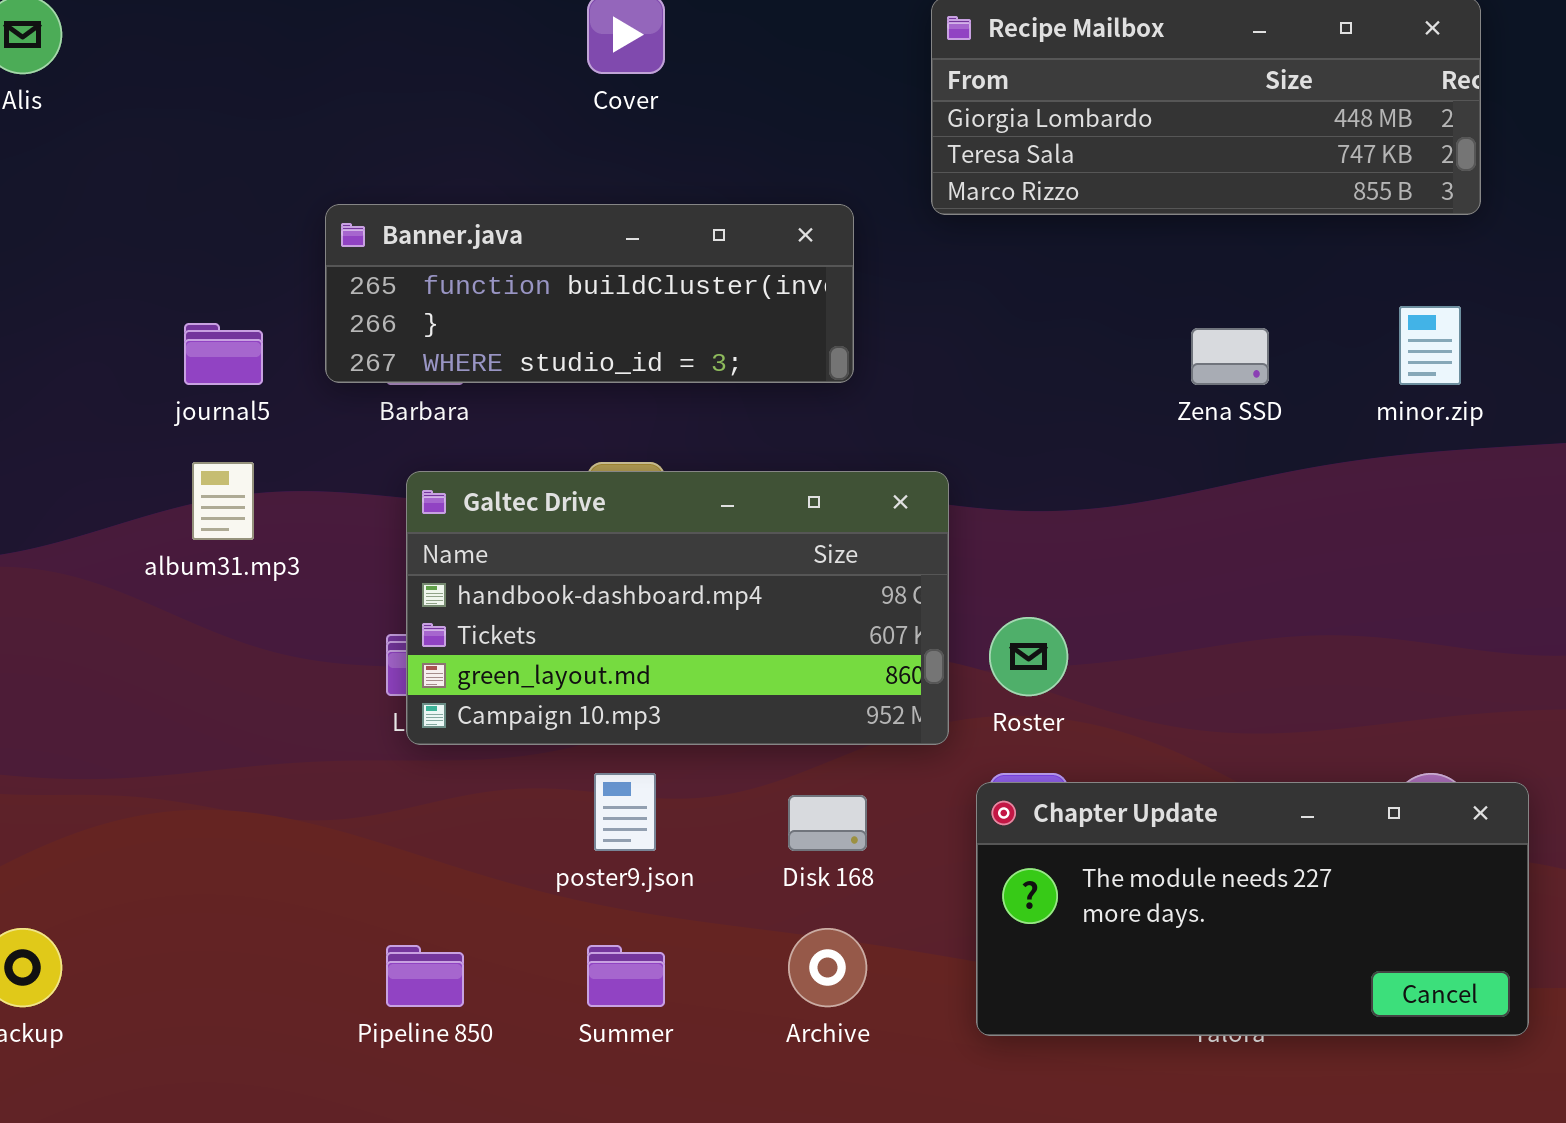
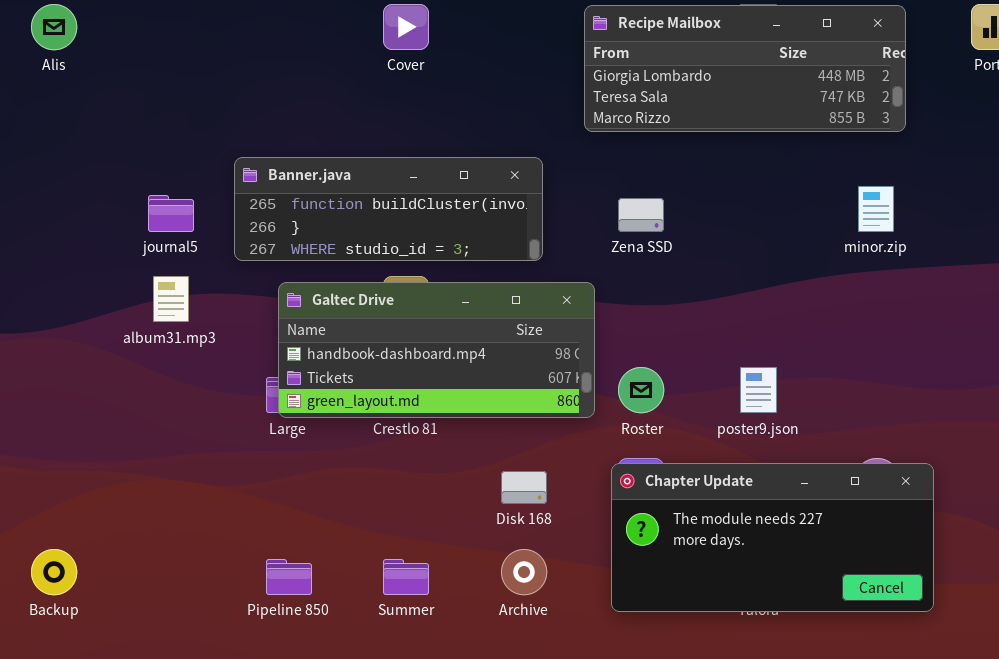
Banner.java: [325,204,854,383] -> [234,157,543,261], moved
Zena SSD: [1191,328,1269,385] -> [618,198,664,232], moved
Galtec Drive: [406,471,949,745] -> [278,282,595,418], resized
poster9.json: [594,773,656,851] -> [740,367,777,413], moved

